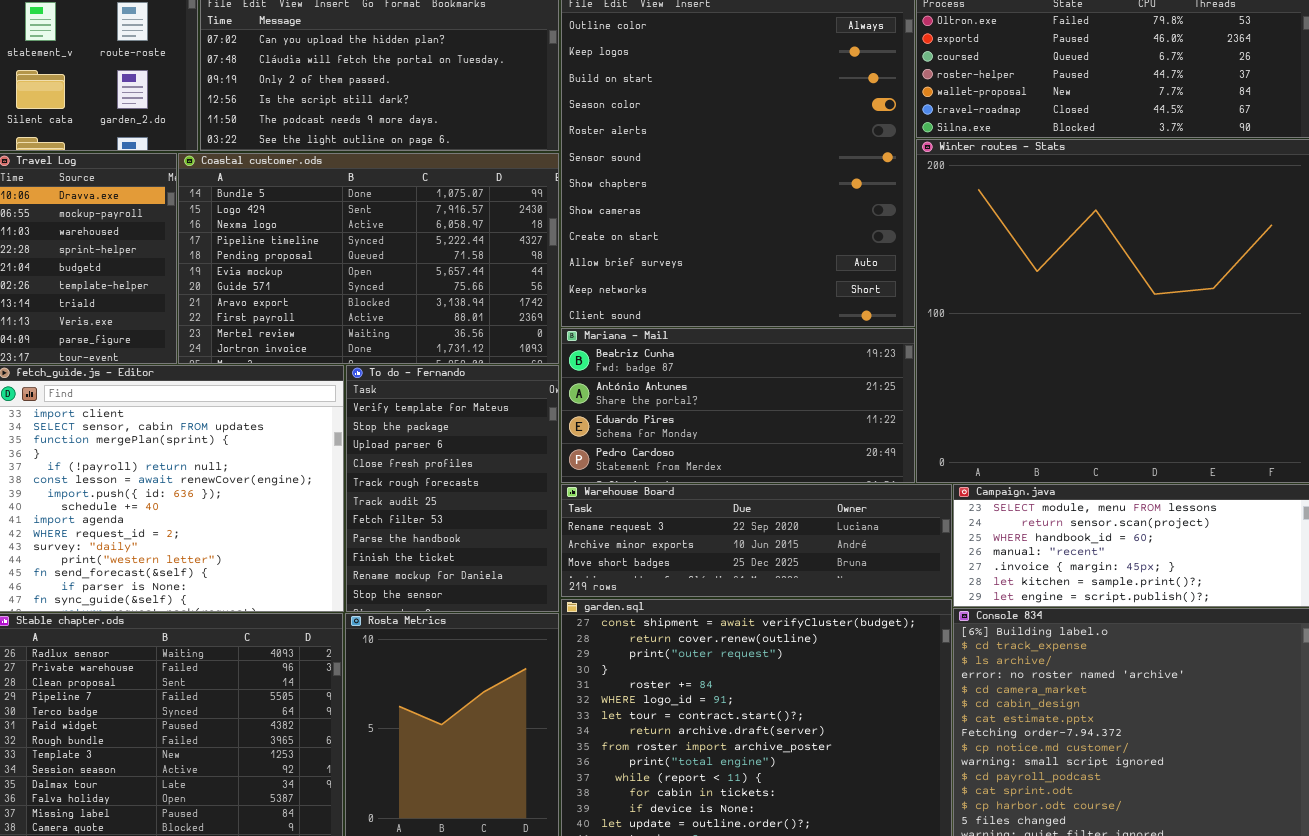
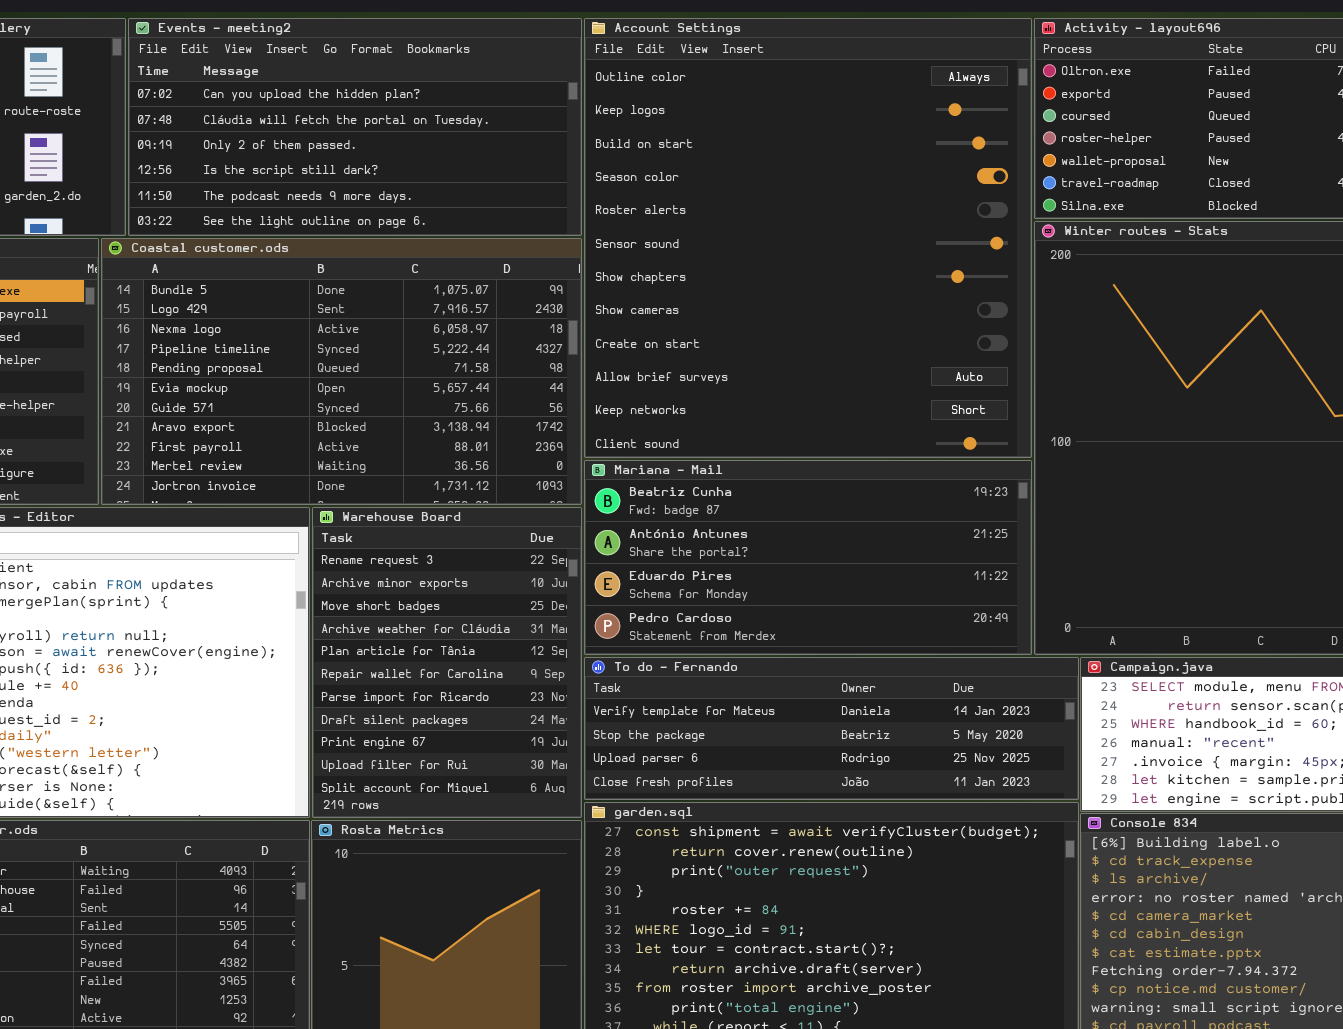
To do - Fernando: [346,365,559,612] -> [584,657,1079,800], moved, resized
Warehouse Board: [561,484,952,597] -> [312,507,582,818], moved, resized

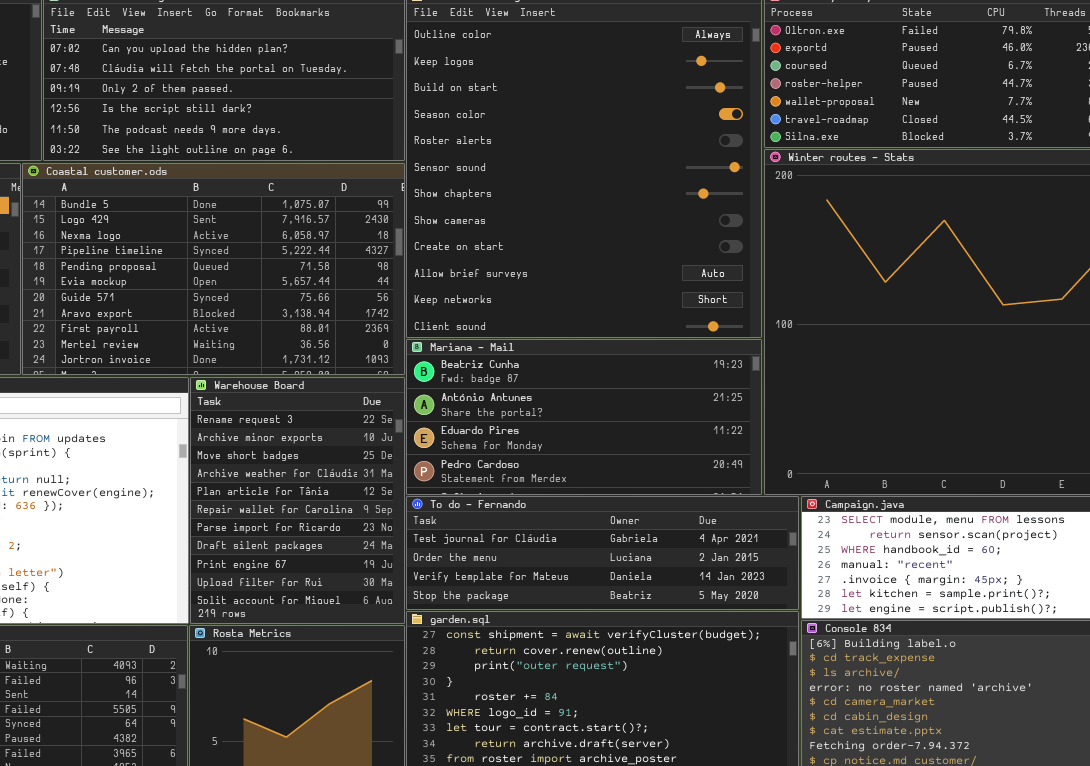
To do - Fernando: [584,657,1079,800] -> [406,496,799,610], scrolled up 2 rows

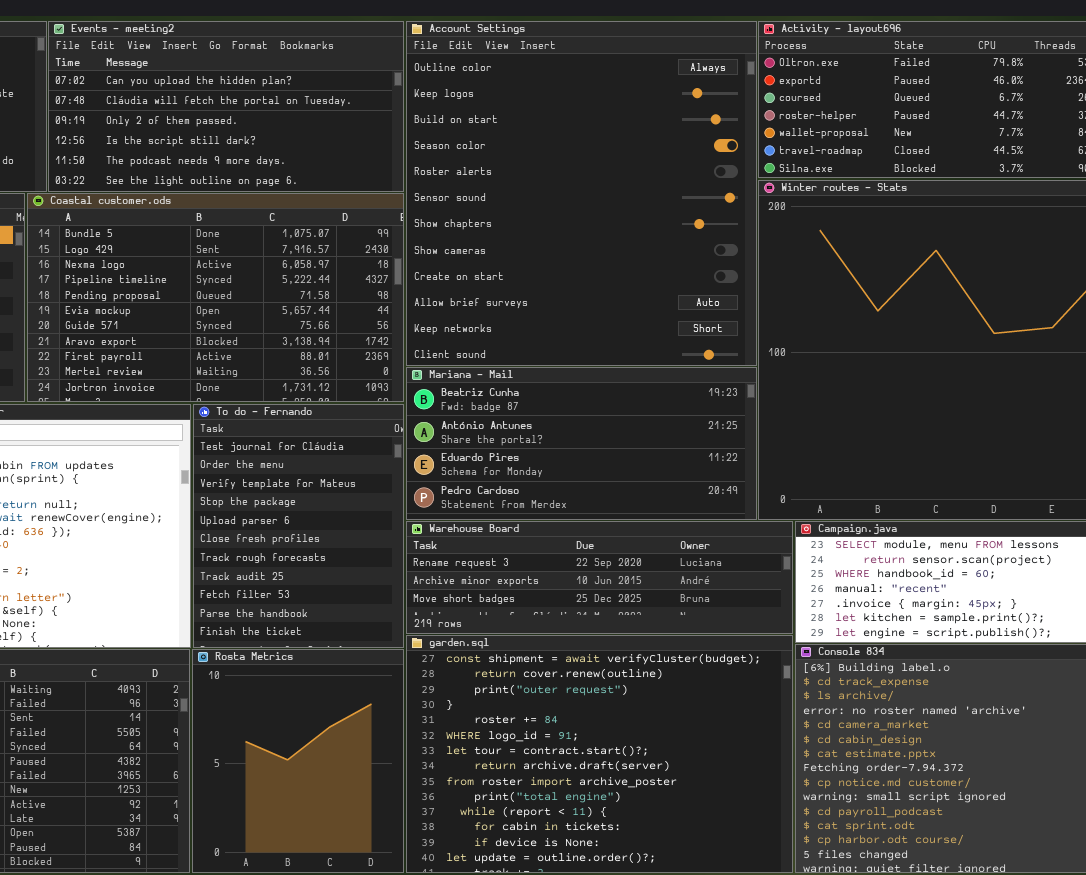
Warehouse Board: [190,377,405,624] -> [406,521,793,634], moved, resized
To do - Fernando: [406,496,799,610] -> [193,404,404,648], moved, resized

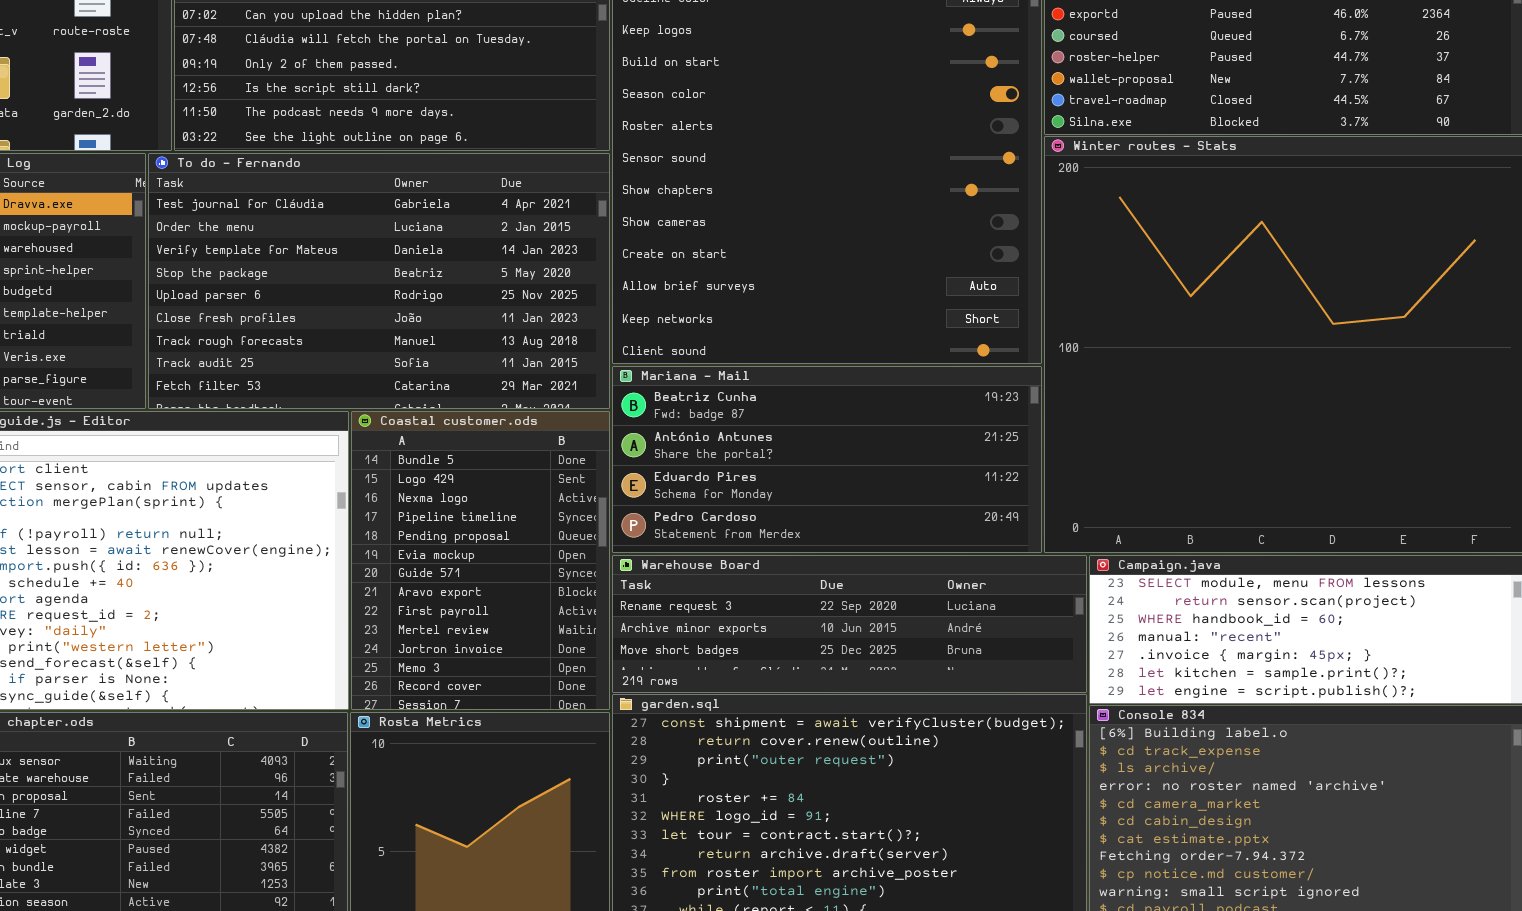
Coastal customer.ods: [27,193,404,402] -> [351,411,610,710], moved, resized
To do - Fernando: [193,404,404,648] -> [148,153,610,409], moved, resized

